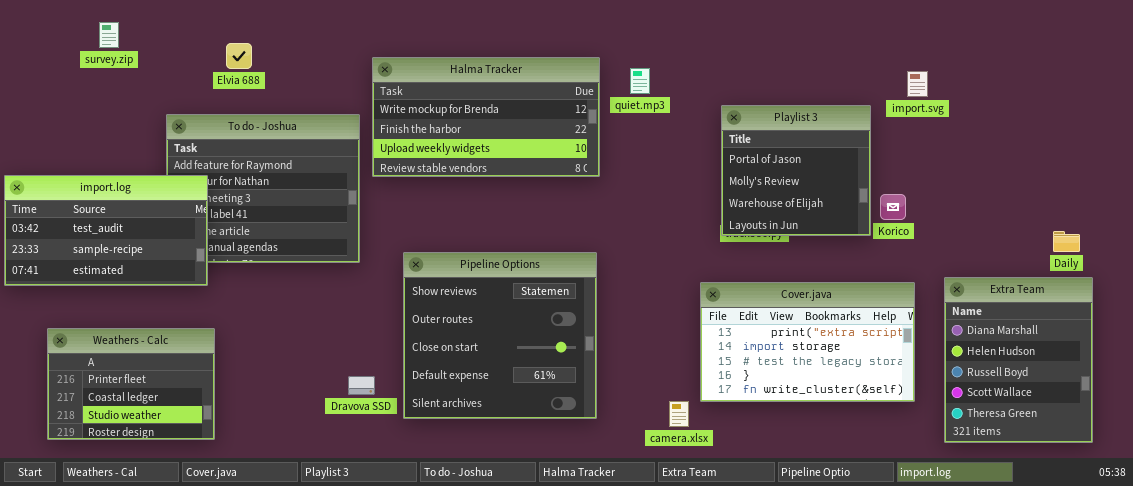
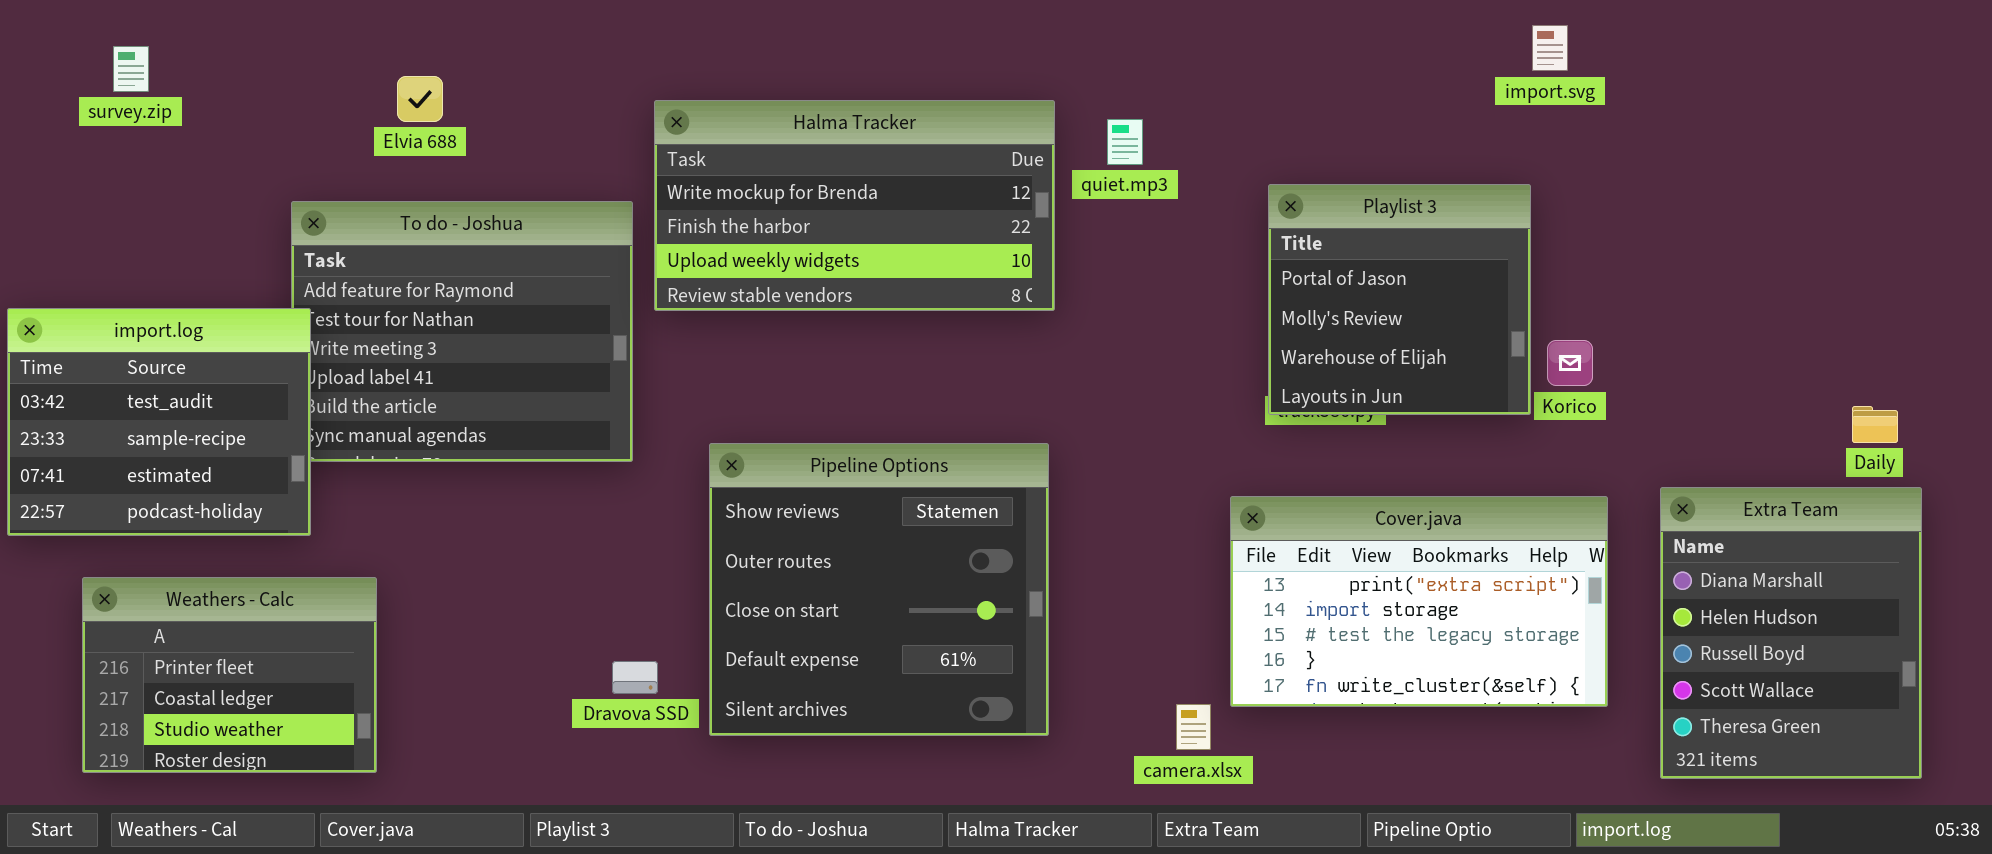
survey.zip: [99,22,119,48] -> [113,46,149,92], moved
import.svg: [907,71,928,97] -> [1532,25,1568,71], moved
import.log: [4,175,208,286] -> [7,308,311,536], resized

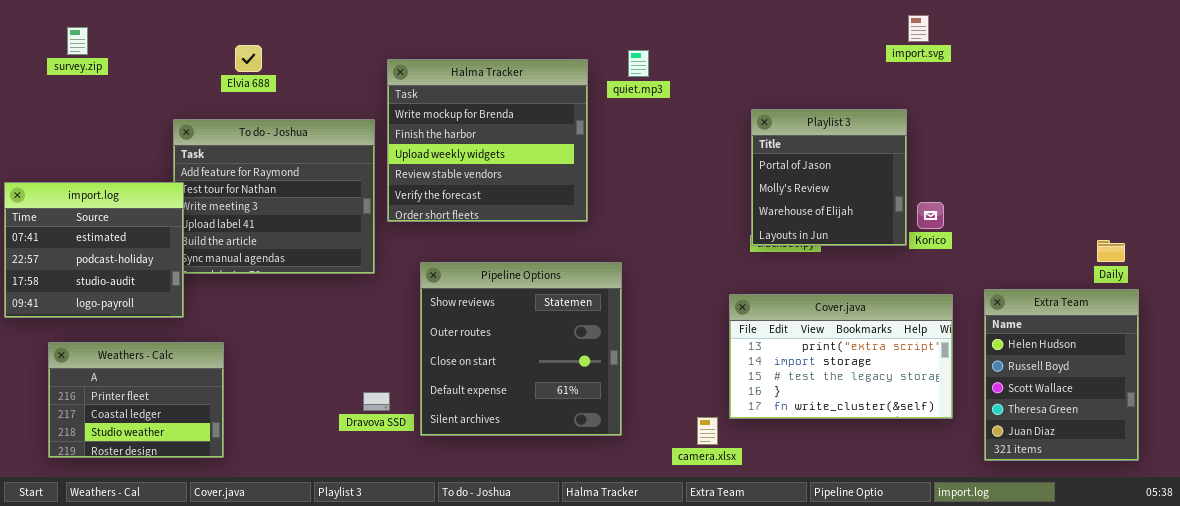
Halma Tracker: [654,100,1055,311] -> [387,59,588,222], resized
quiet.mp3: [1107,119,1143,165] -> [628,50,649,77], moved
import.log: [7,308,311,536] -> [4,182,184,318], scrolled down 2 rows
Extra Team: [1660,487,1922,779] -> [984,289,1139,461], scrolled down 1 row

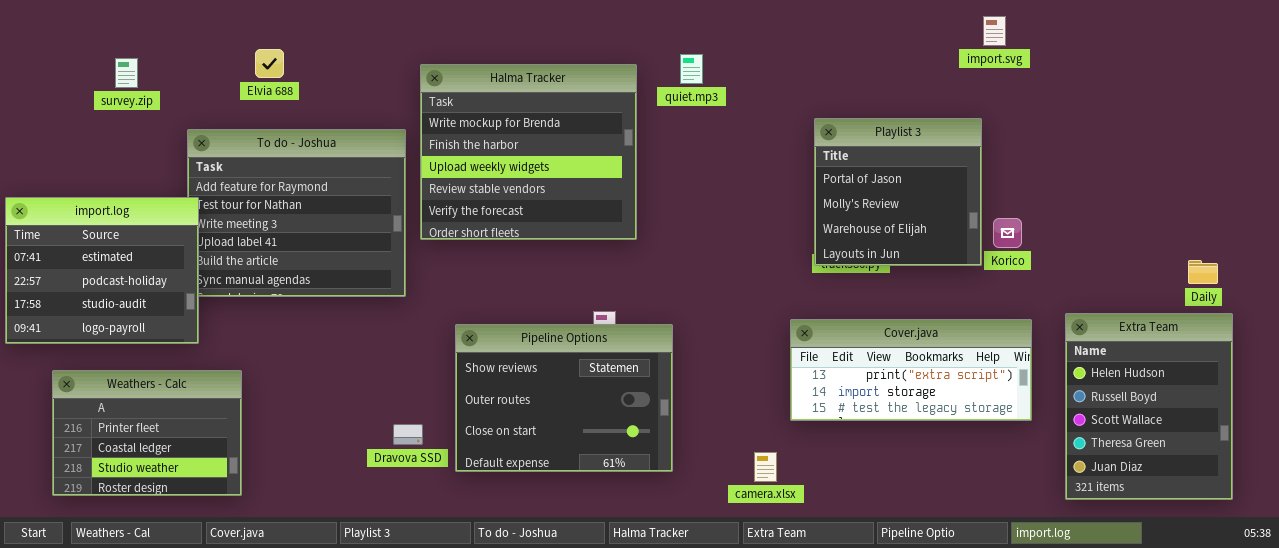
survey.zip: [67,27,88,55] -> [115,58,138,88], moved
Pipeline Options: [420,262,622,436] -> [455,324,673,472], resized
Cover.java: [729,294,953,419] -> [790,319,1032,421], resized

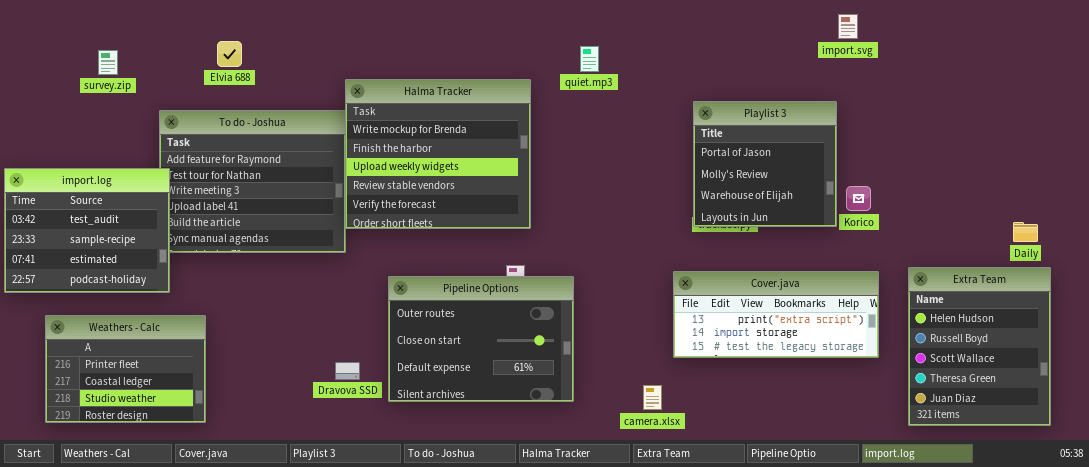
Halma Tracker: [420,64,637,240] -> [345,79,531,229], moved
import.log: [5,197,199,344] -> [4,168,170,293], scrolled up 2 rows
Pipeline Options: [455,324,673,472] -> [388,276,574,402], scrolled down 1 row

